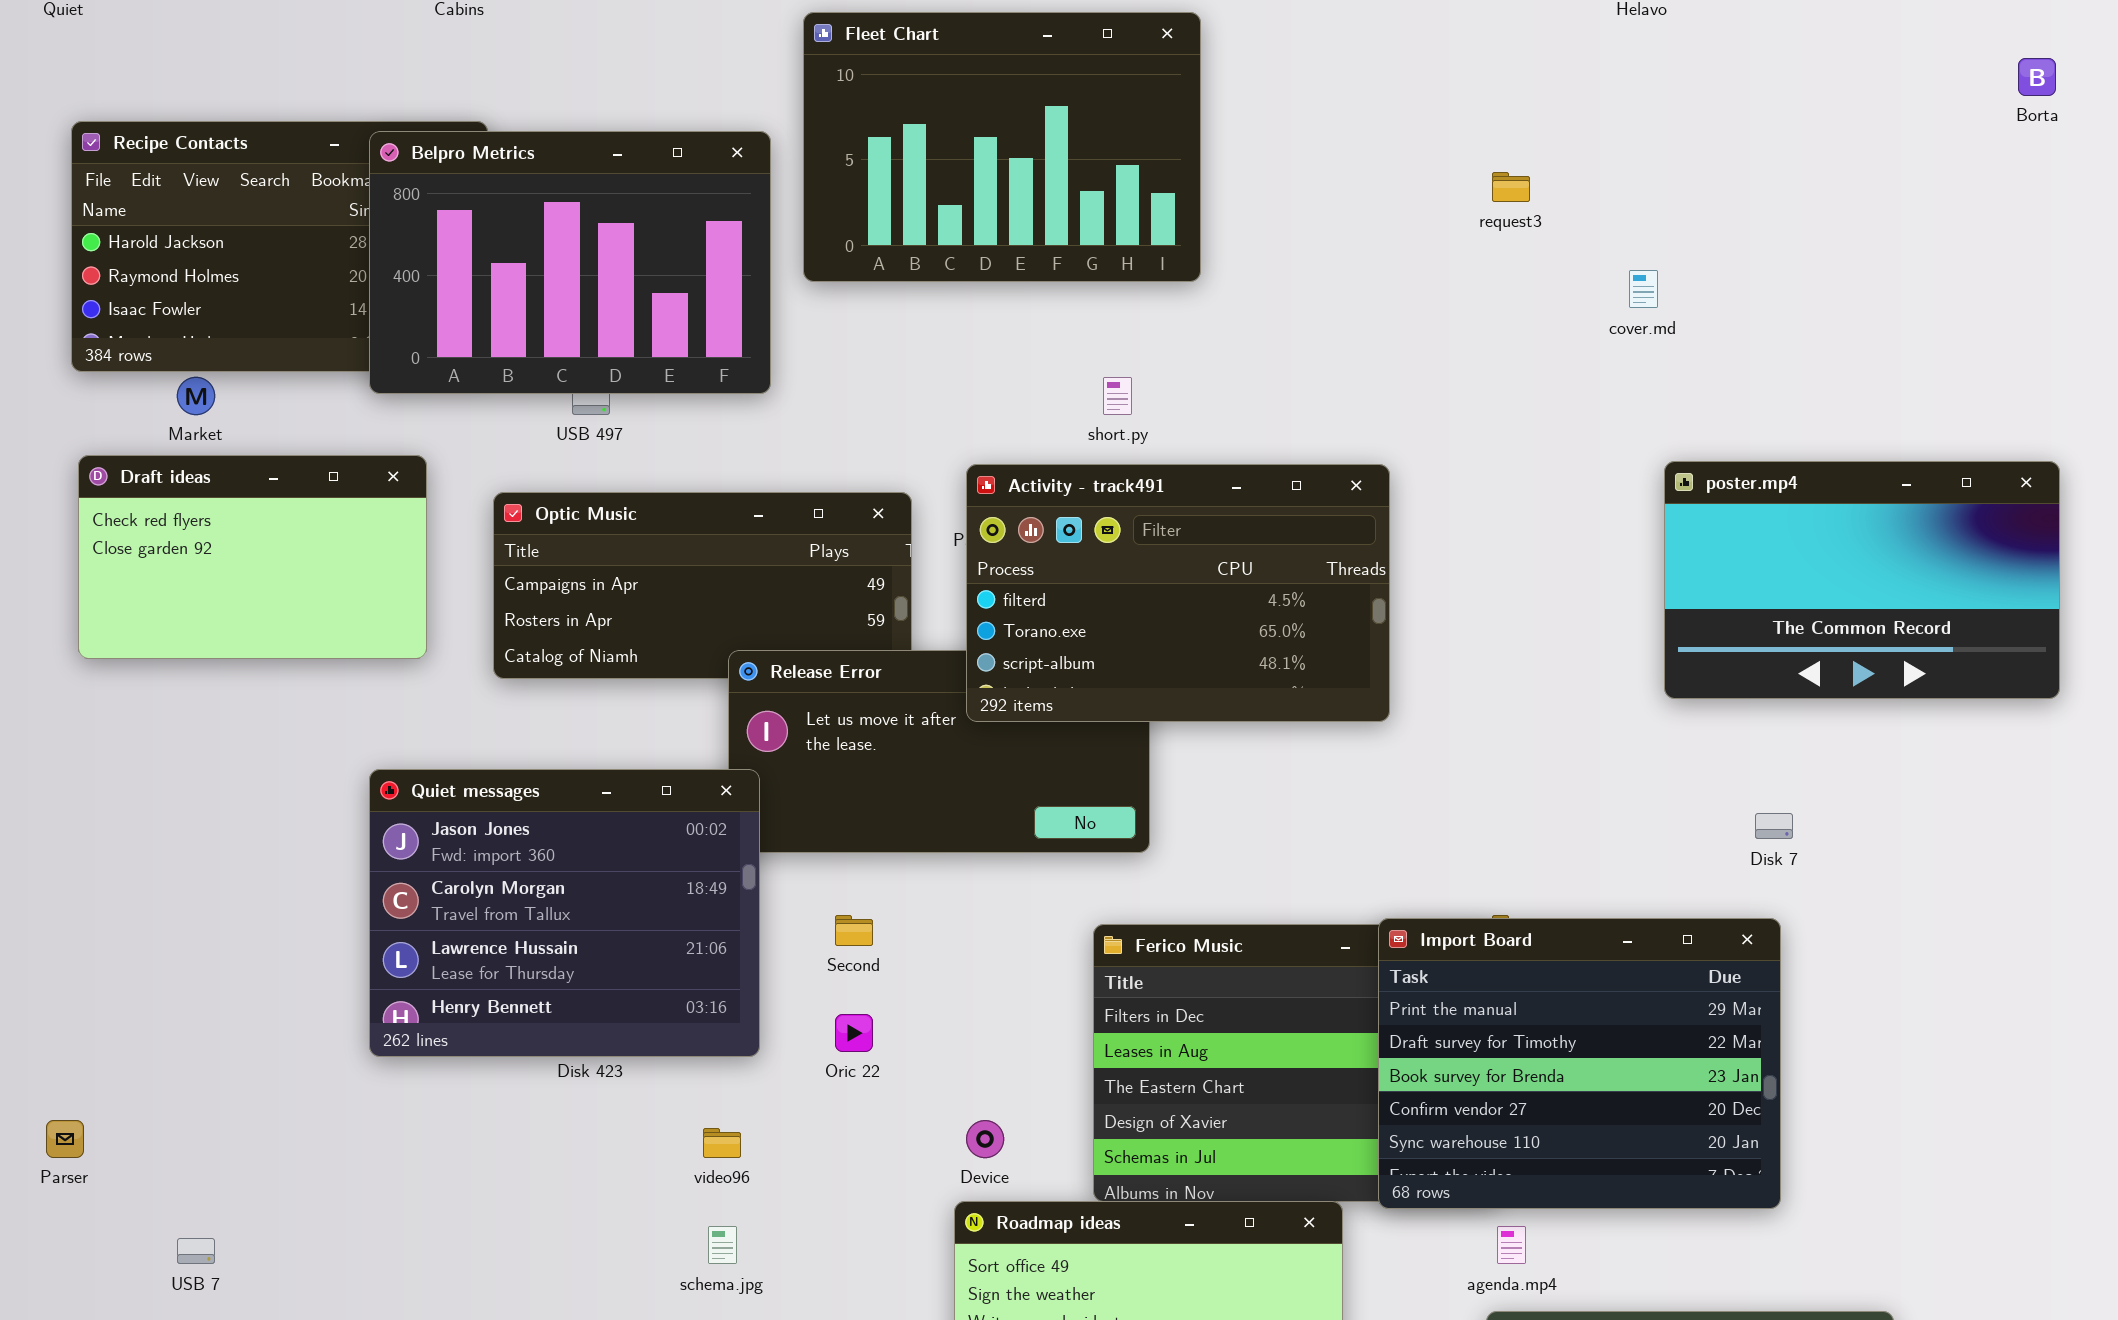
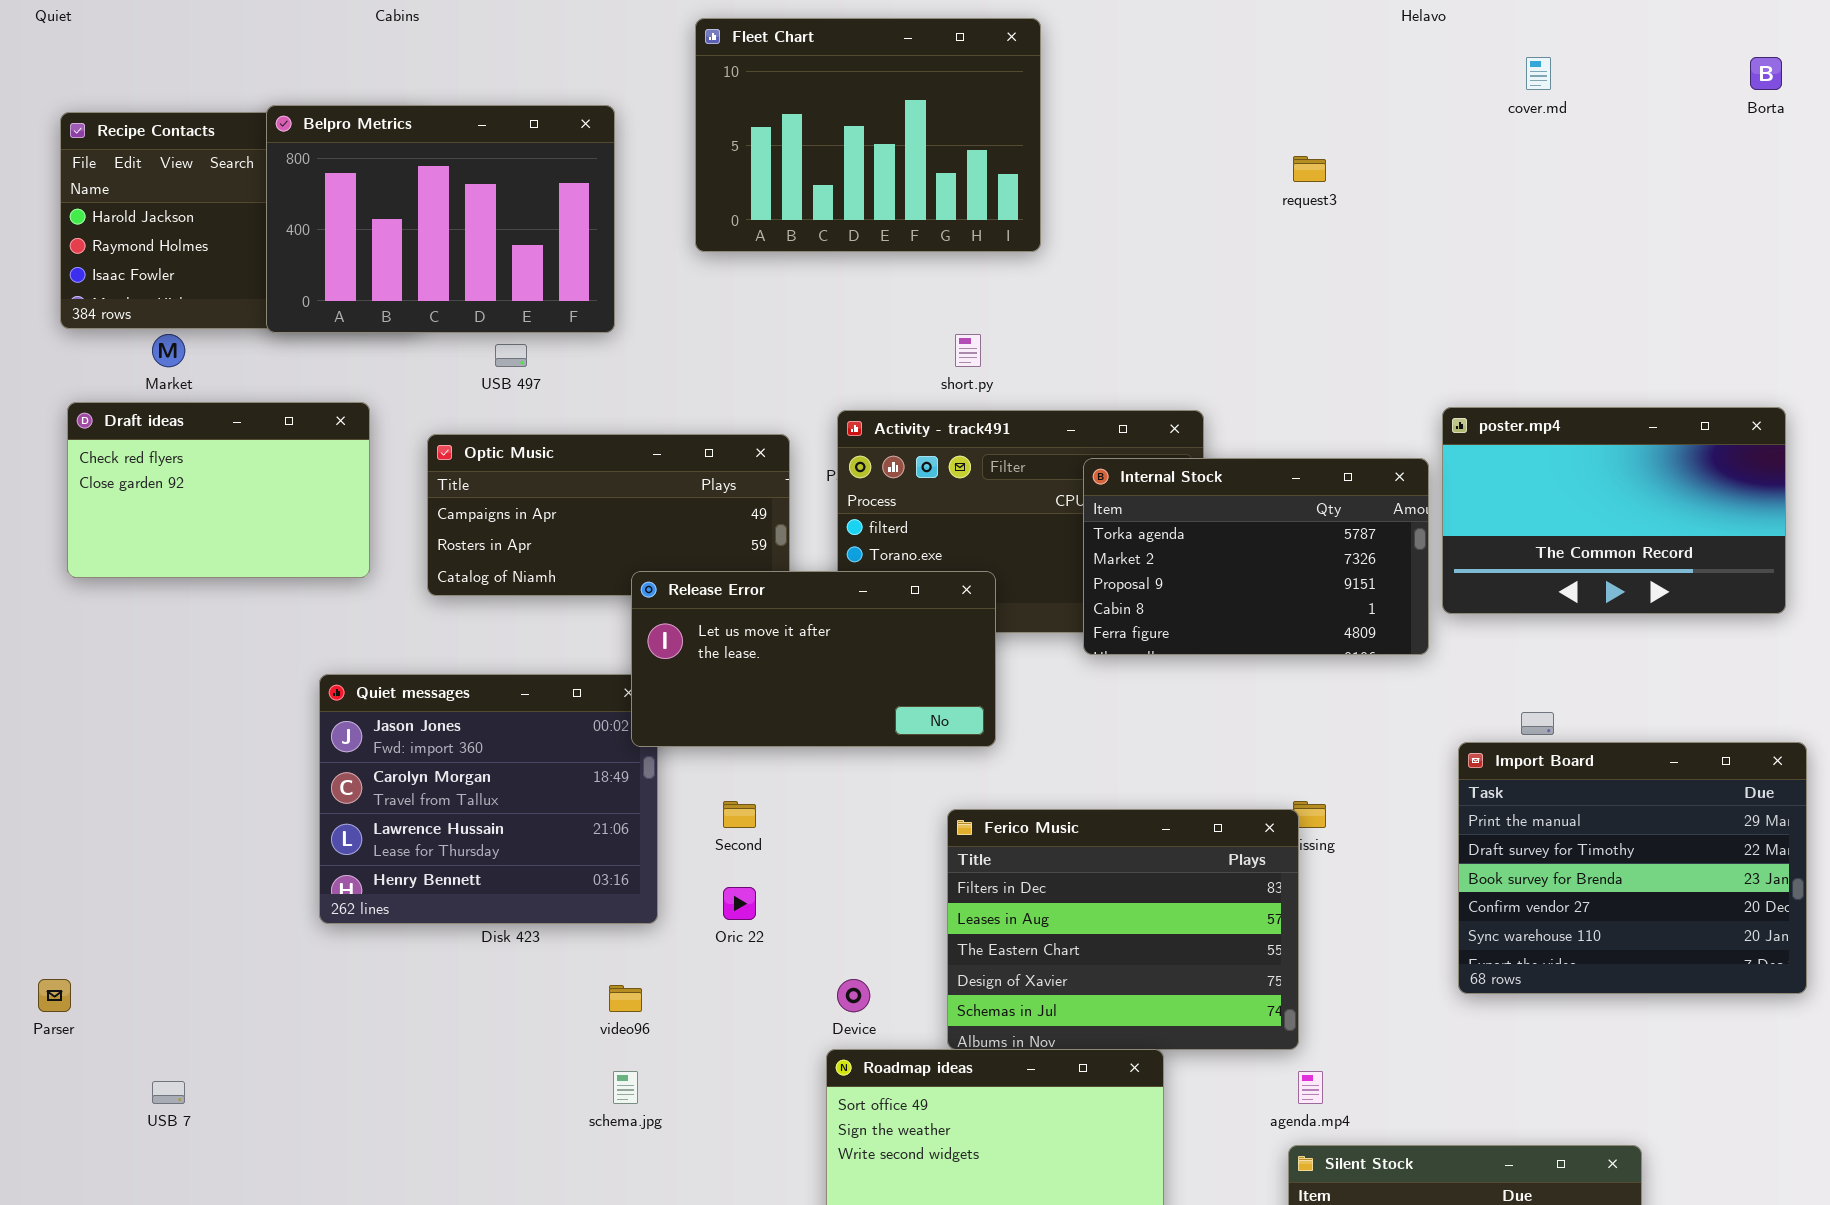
Belpro Metrics: [369,131,771,394] -> [266,105,615,333], moved
cover.md: [1629,270,1658,308] -> [1526,57,1551,90], moved
Internal Stock: none -> [1083,458,1429,655], opened
Release Error: [728,650,1150,853] -> [631,571,996,747], raised
Import Board: [1378,918,1781,1209] -> [1458,742,1807,994], moved

